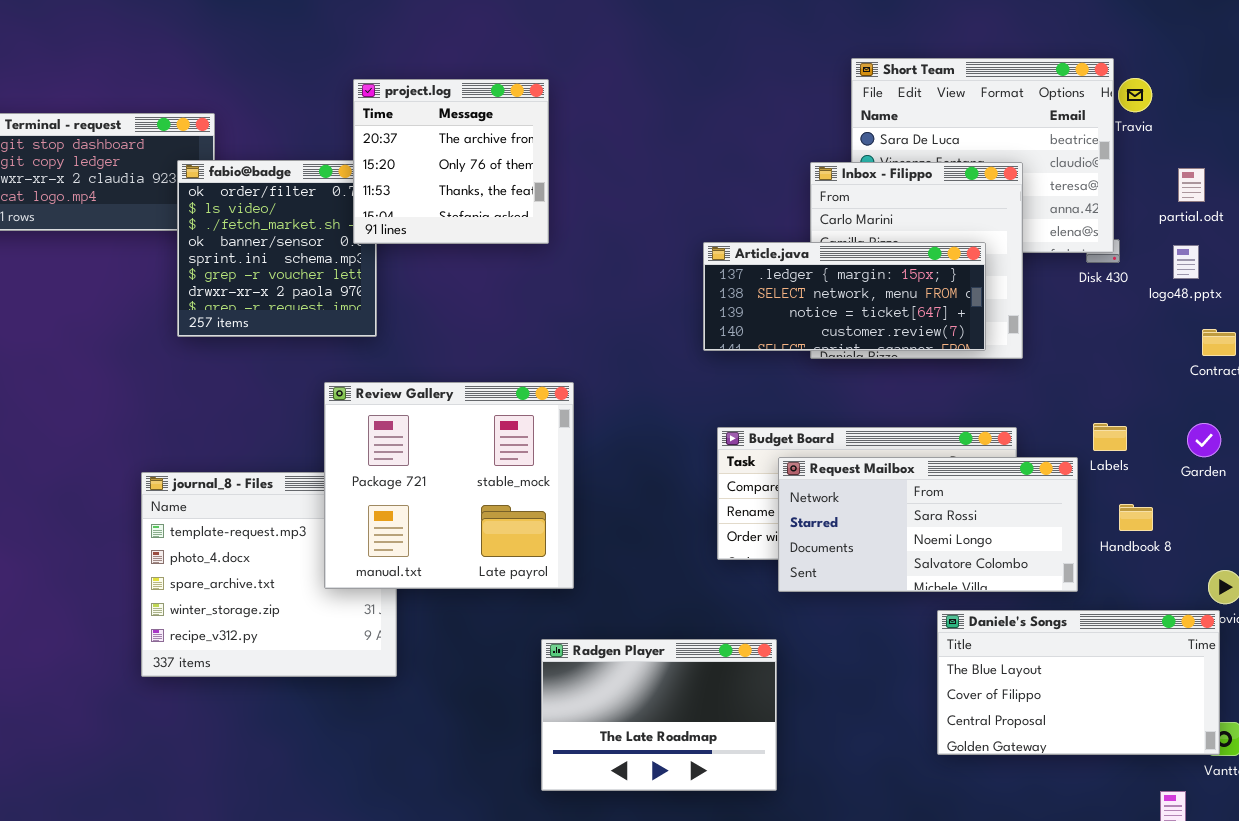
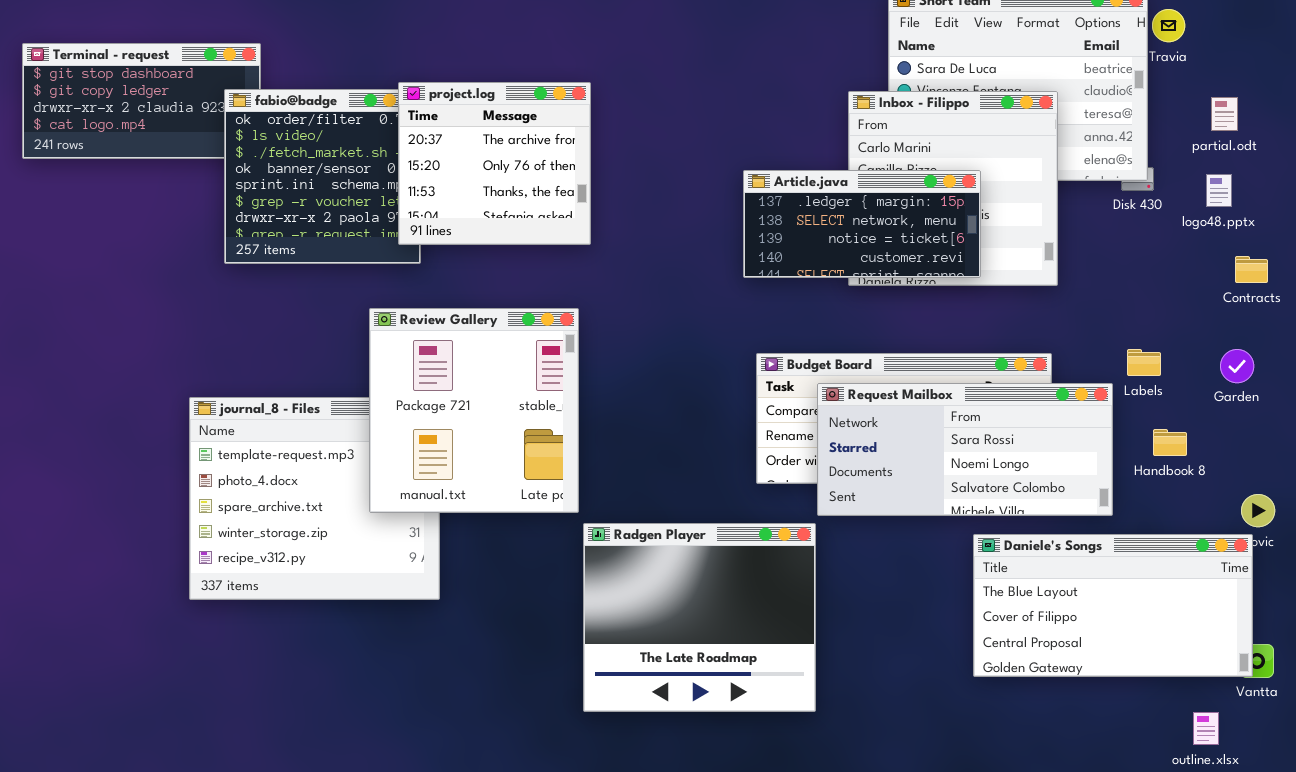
project.log: [353,79,549,244] -> [398,82,591,245], moved
Article.java: [703,242,986,351] -> [743,170,981,278], resized
Review Gallery: [324,382,574,589] -> [369,308,579,513], resized
Radgen Player: [541,639,777,791] -> [583,523,816,712], resized

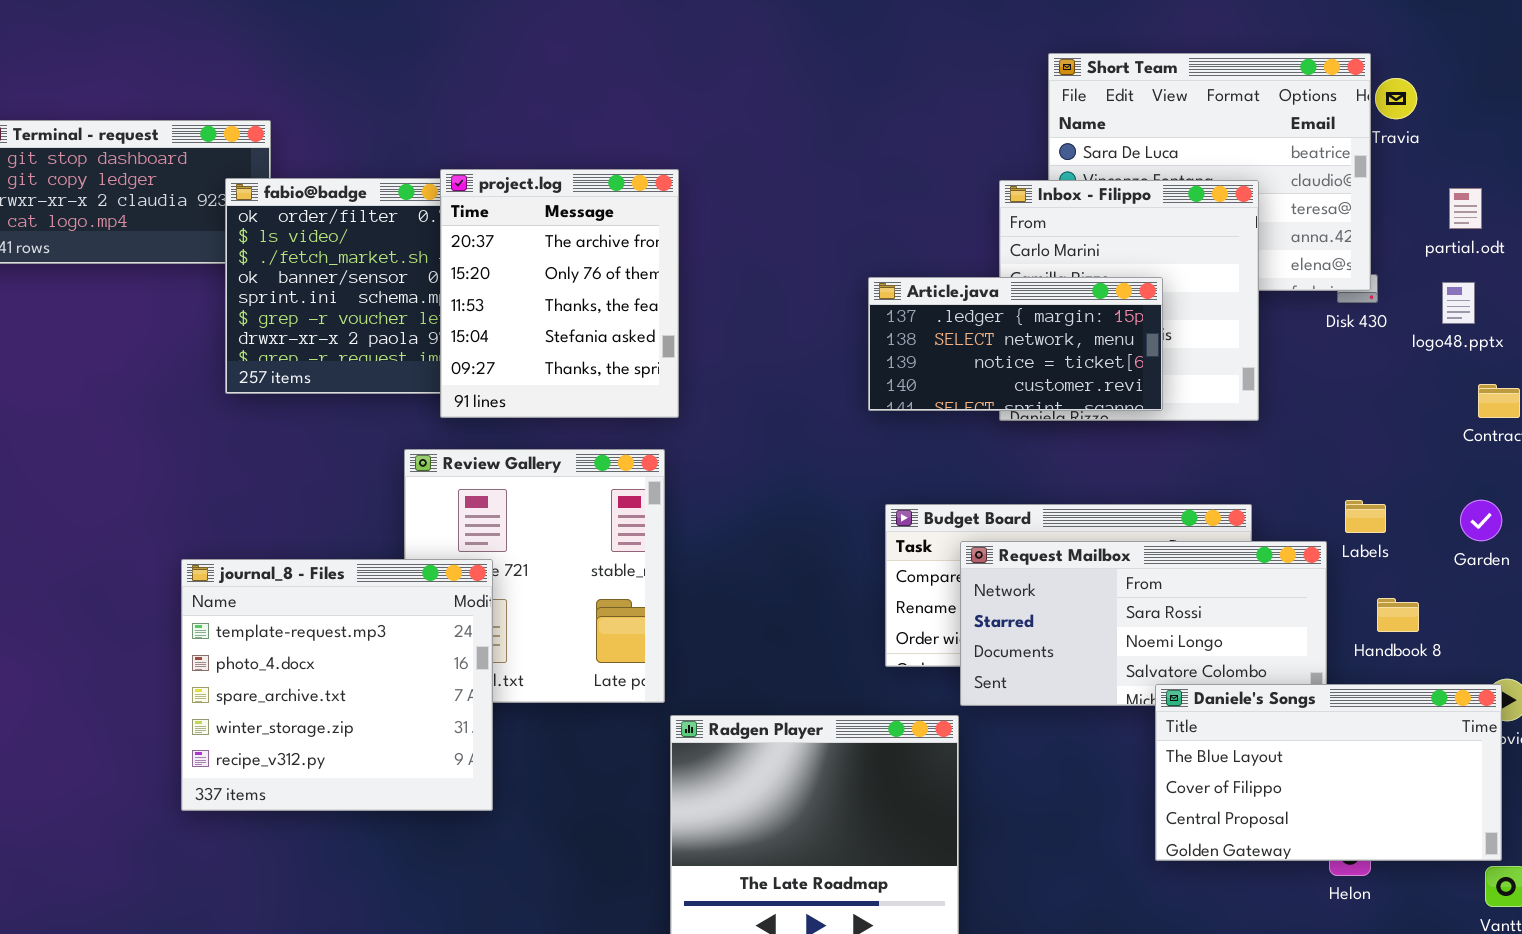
project.log: [398,82,591,245] -> [440,169,679,418], resized
journal_8 - Files: [189,397,440,600] -> [181,559,493,811], raised
Daniele's Songs: [973,534,1253,677] -> [1155,684,1502,861], moved

